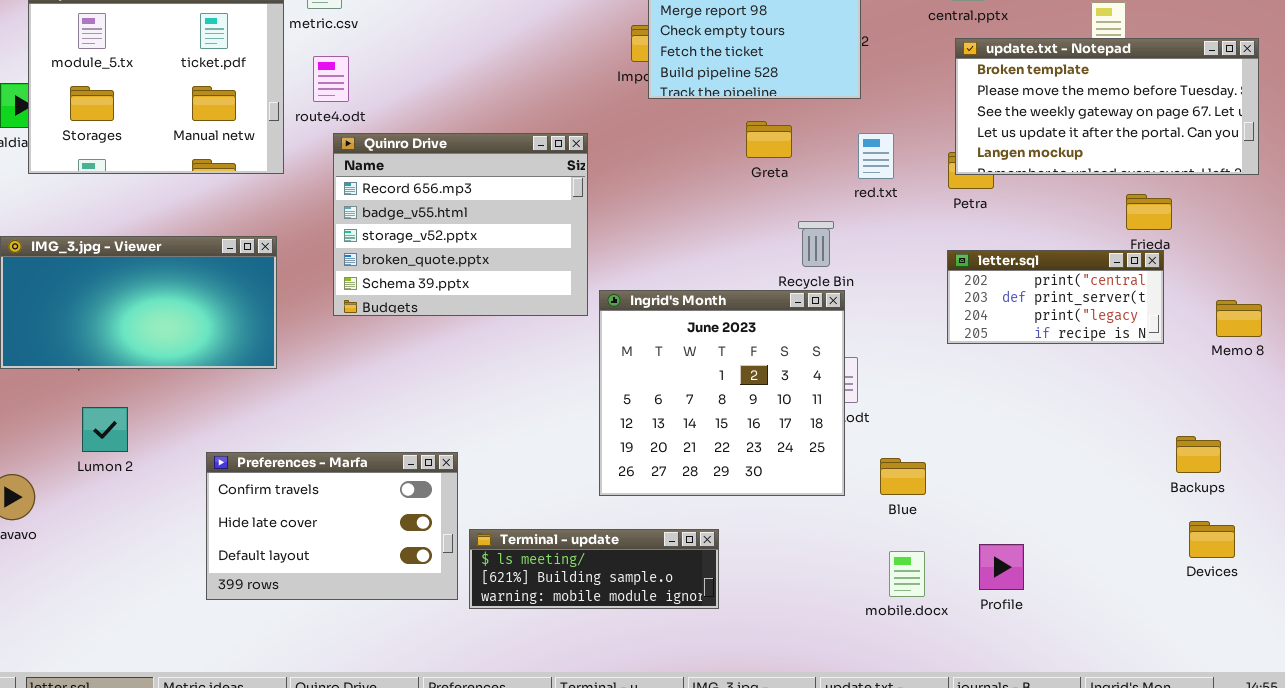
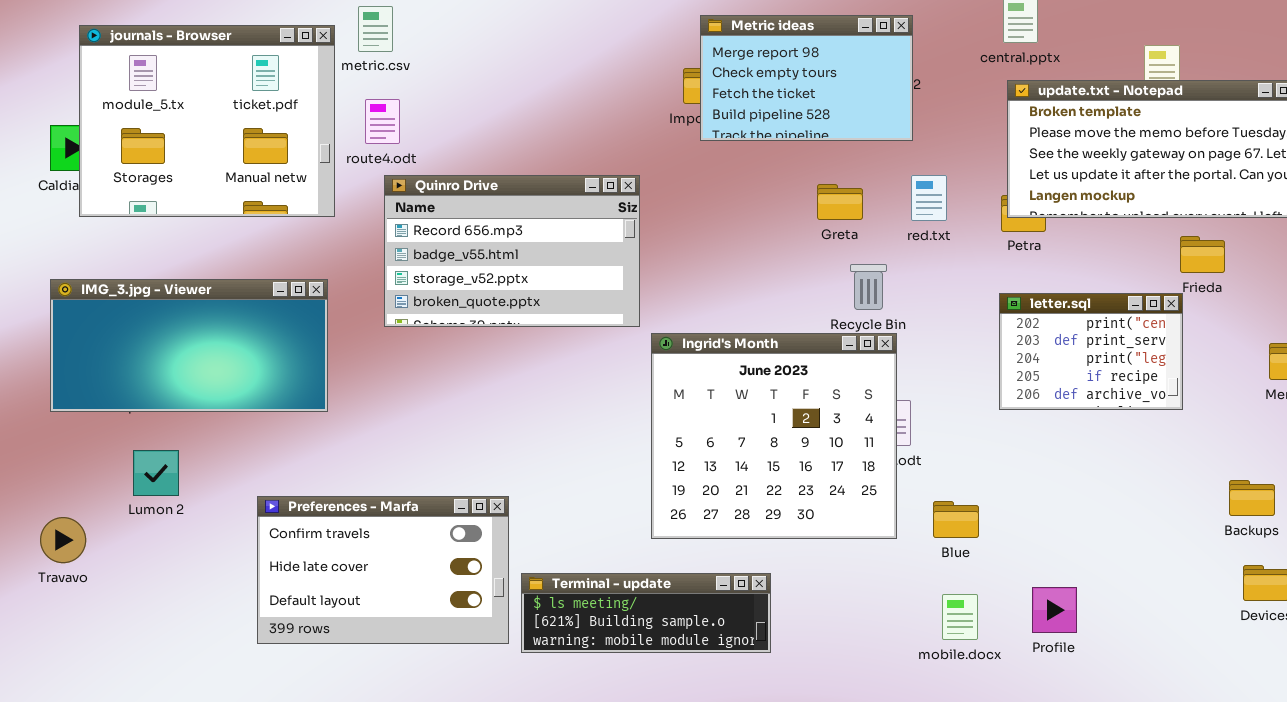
Greta: [746,121,792,158] -> [817,184,863,220], moved
Quinro Drive: [333,133,588,316] -> [384,175,640,327], resized
letter.sql: [947,250,1164,344] -> [999,293,1183,410], resized

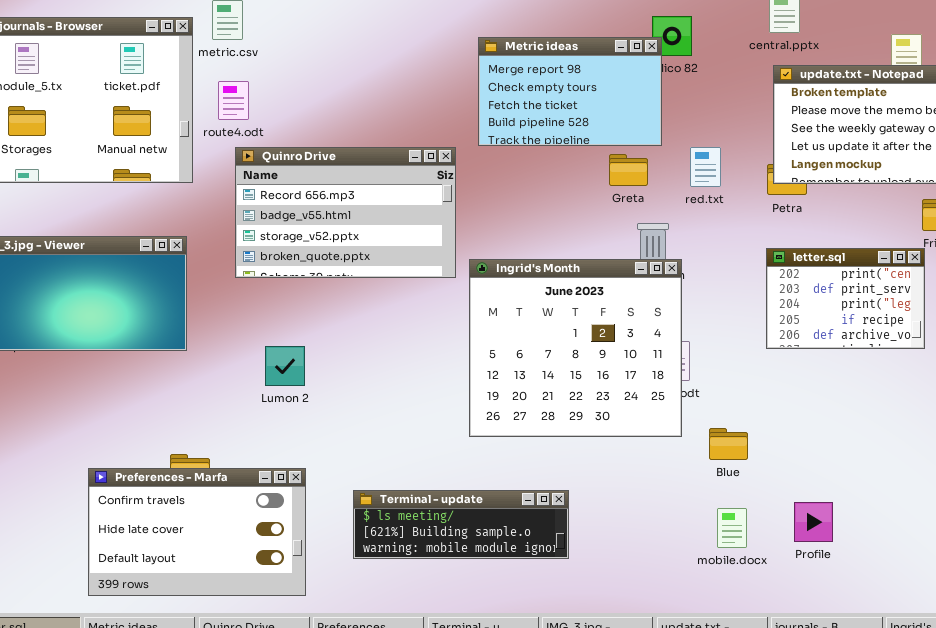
Metric ideas: [700,15,913,141] -> [478,37,662,146], moved
Ingrid's Month: [651,333,897,539] -> [469,259,682,437], moved
Lumon 2: [133,450,179,496] -> [265,346,305,386], moved
Preferences - Marfa: [257,496,509,644] -> [88,468,306,596], moved

